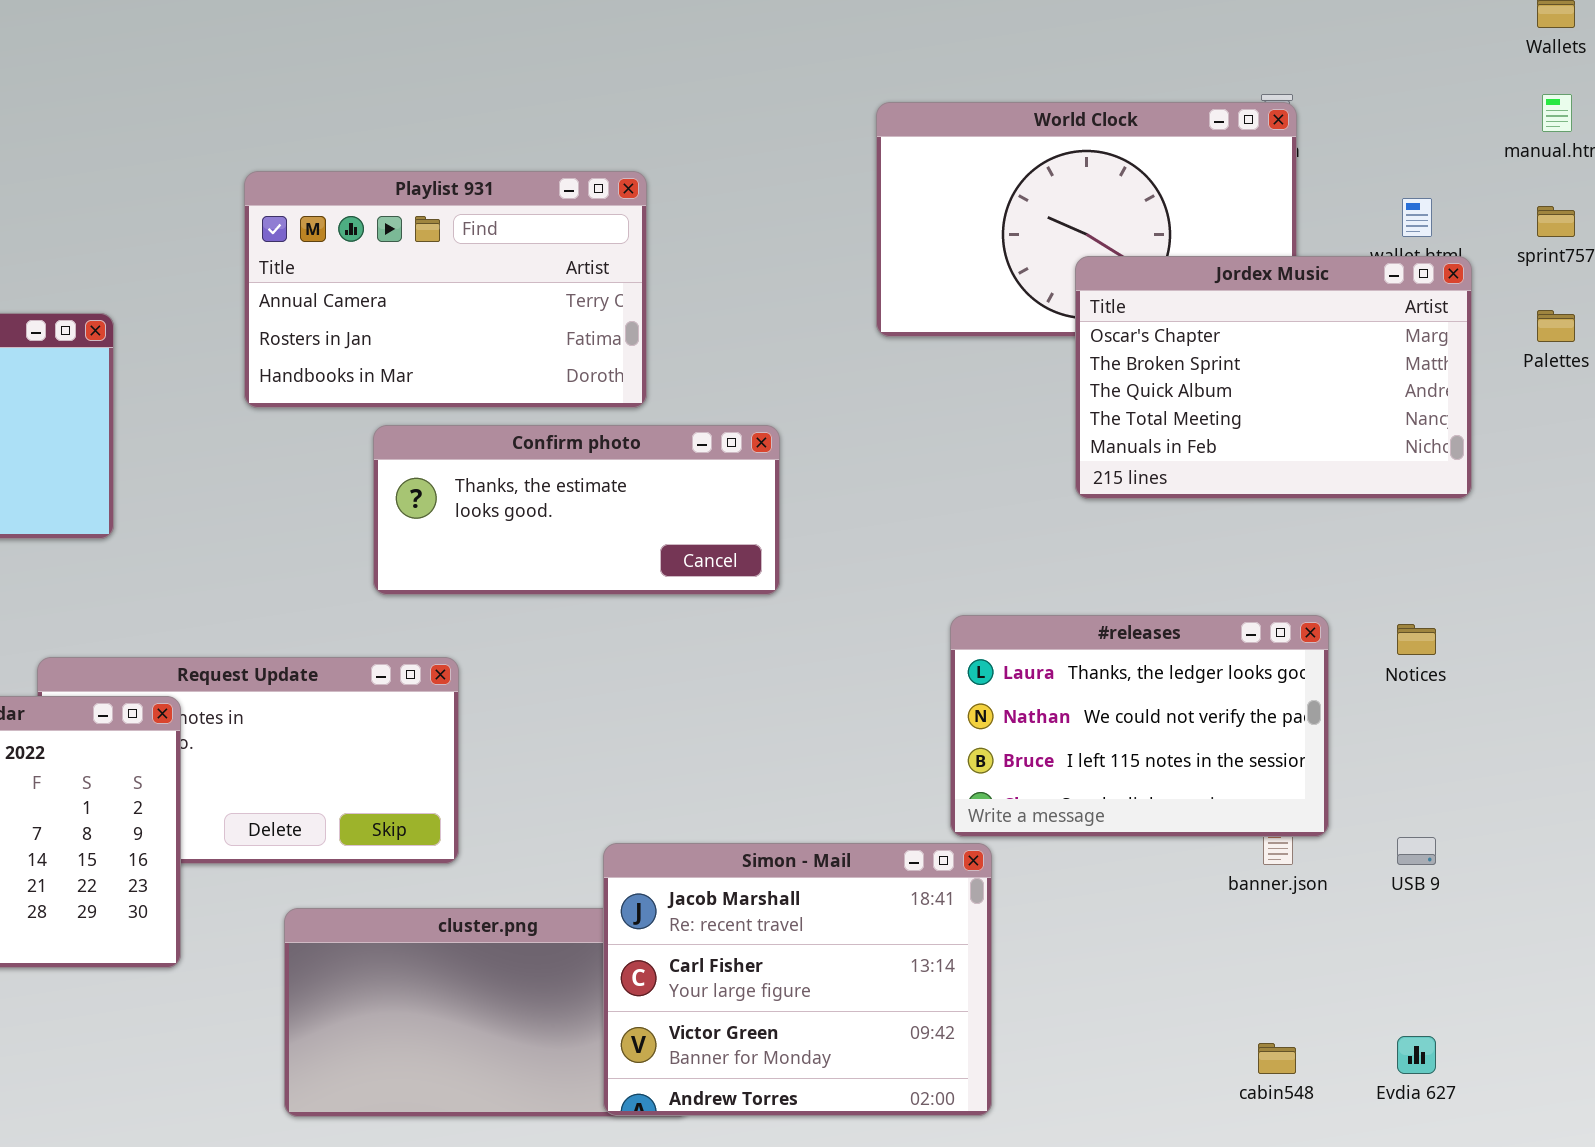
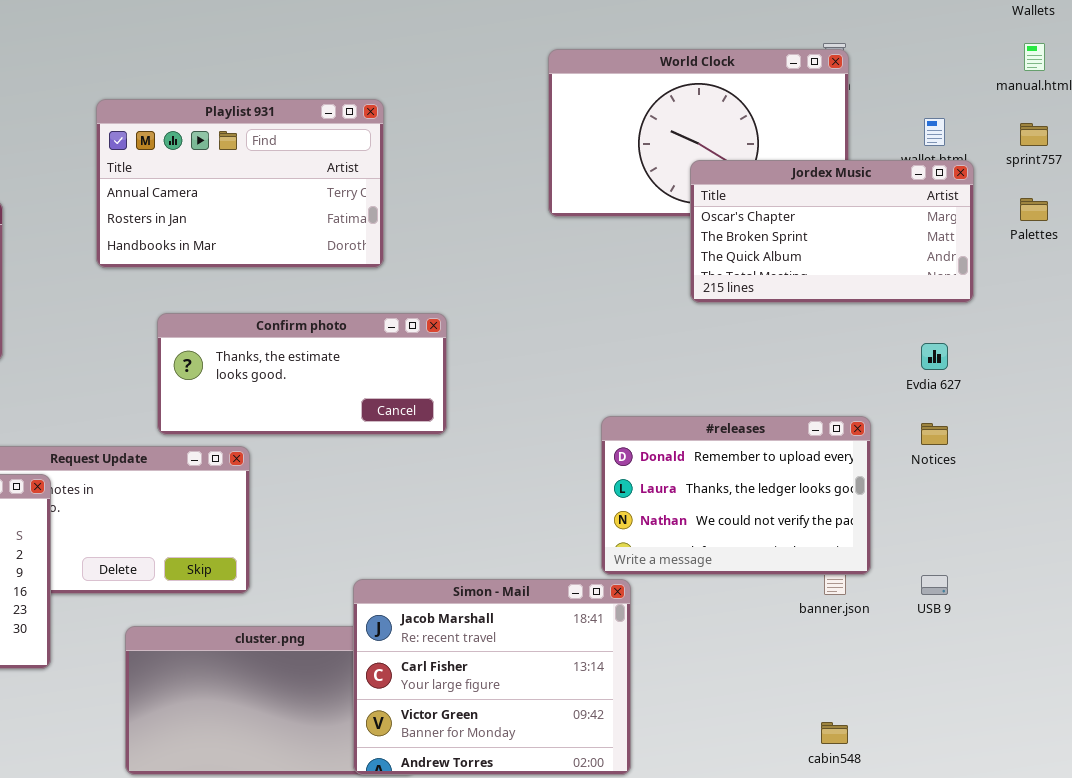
Jordex Music: [1075,256,1472,499] -> [690,160,974,303], resized
Confirm photo: [373,425,780,595] -> [157,313,447,435], moved
#releases: [950,615,1329,837] -> [601,416,871,575], scrolled up 1 row
Evdia 627: [1397,1036,1436,1074] -> [921,343,948,370], moved

